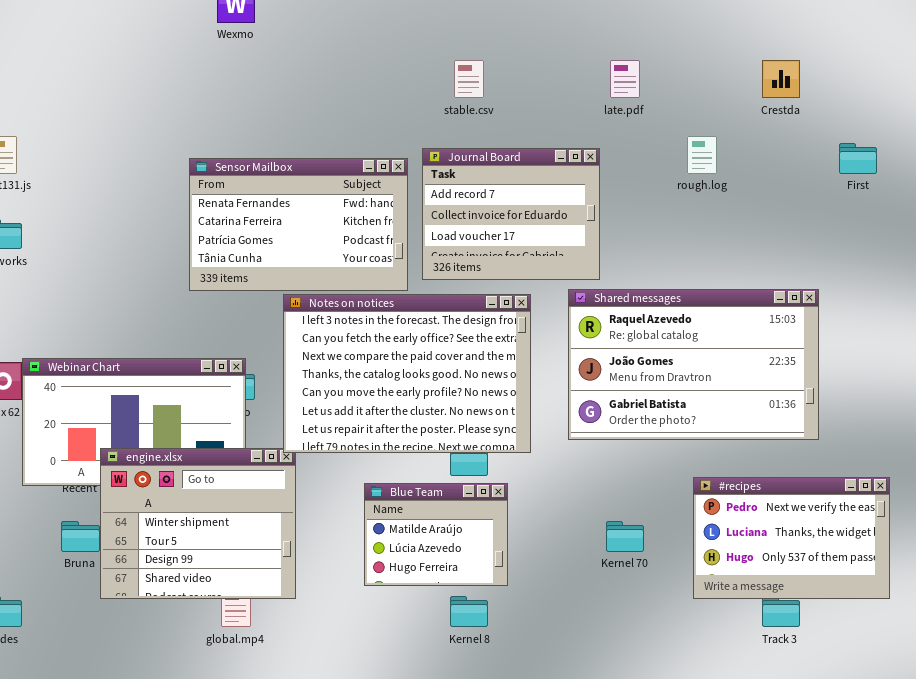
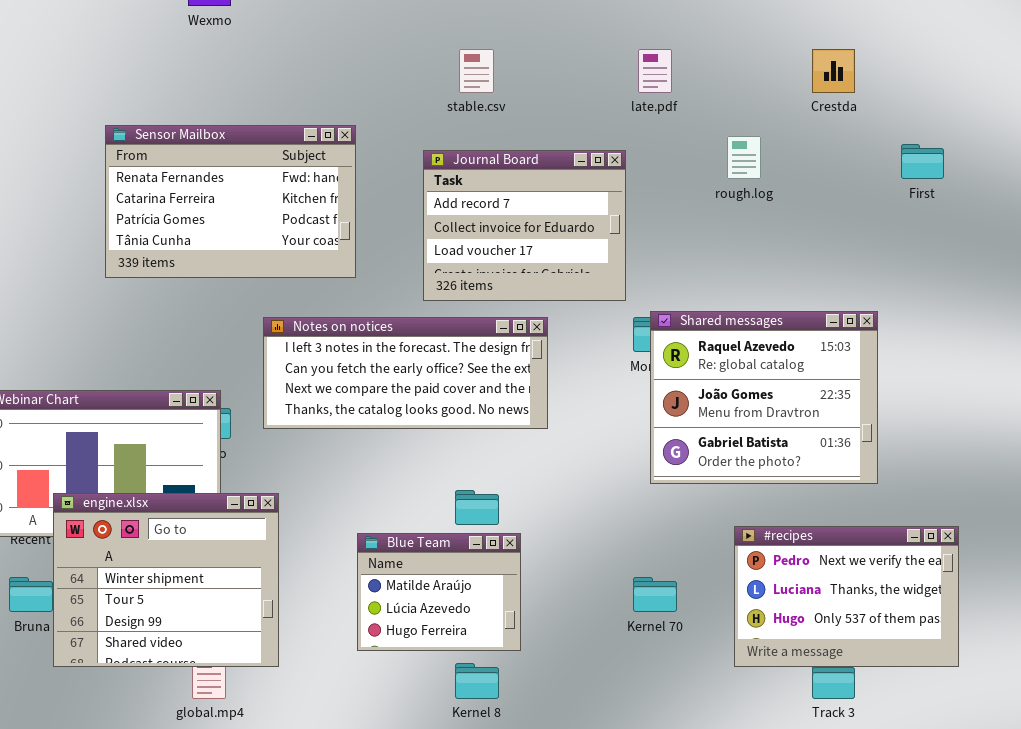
Sensor Mailbox: [189,158,408,291] -> [105,125,356,278], moved
Shared messages: [568,289,819,440] -> [650,311,878,484], resized
Notes on notices: [283,294,531,453] -> [263,317,548,429], resized

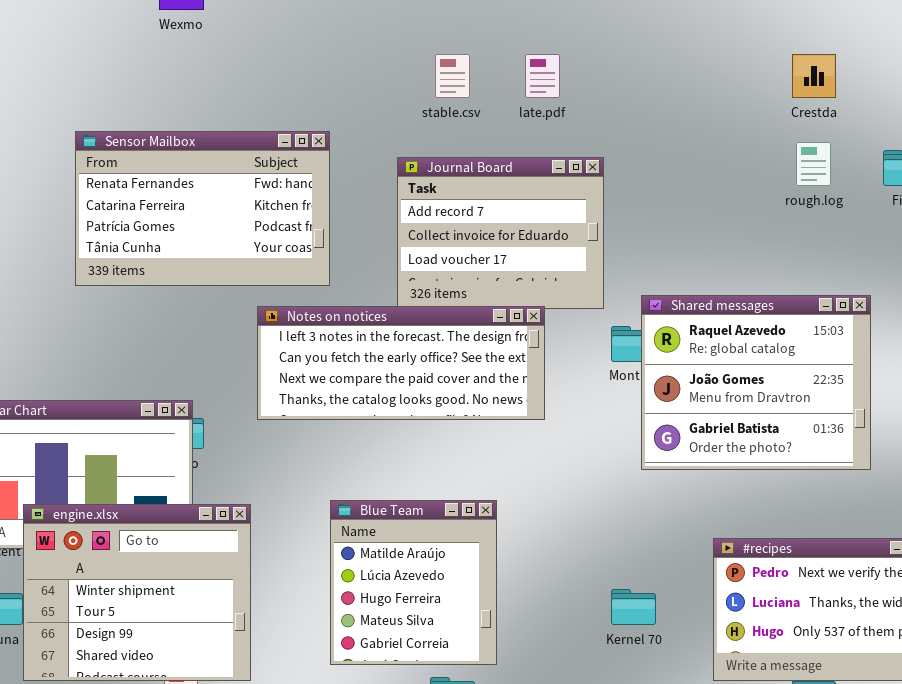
late.pdf: [638,49,672,93] -> [525,54,560,98], moved
rough.log: [727,136,761,179] -> [796,142,831,186], moved
Shared messages: [650,311,878,484] -> [641,295,871,470], moved
Notes on notices: [263,317,548,429] -> [257,306,545,420], moved
Blue Team: [357,533,521,651] -> [330,500,497,665], resized

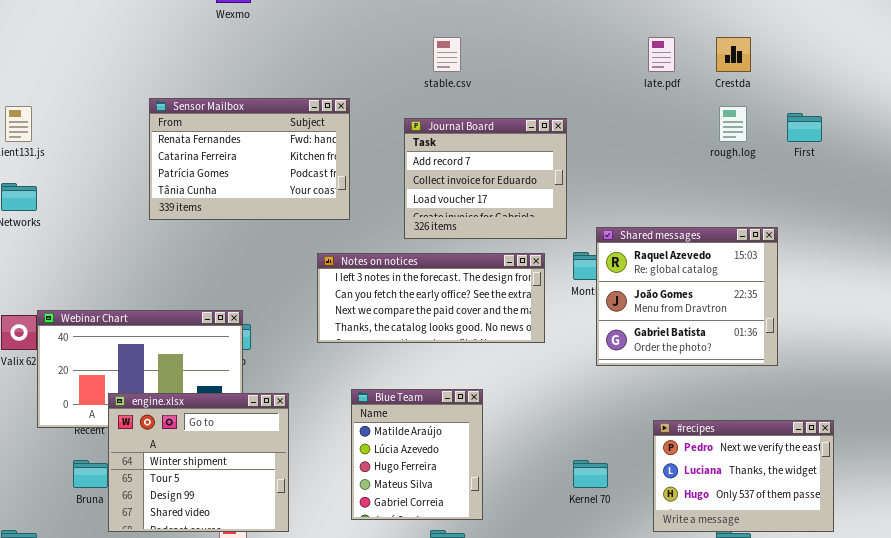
late.pdf: [525,54,560,98] -> [648,37,675,72], moved
Notes on notices: [257,306,545,420] -> [317,253,545,343], moved

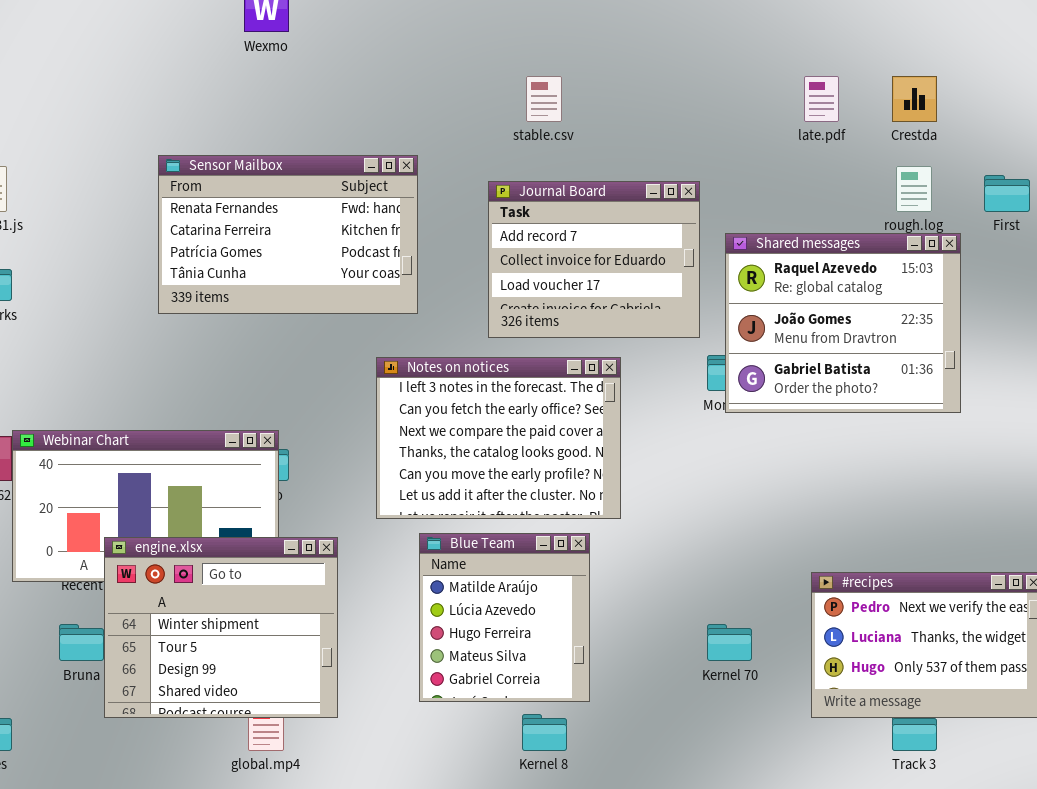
Shared messages: [596,227,778,366] -> [725,233,961,413], moved
Notes on notices: [317,253,545,343] -> [376,357,621,519], resized

